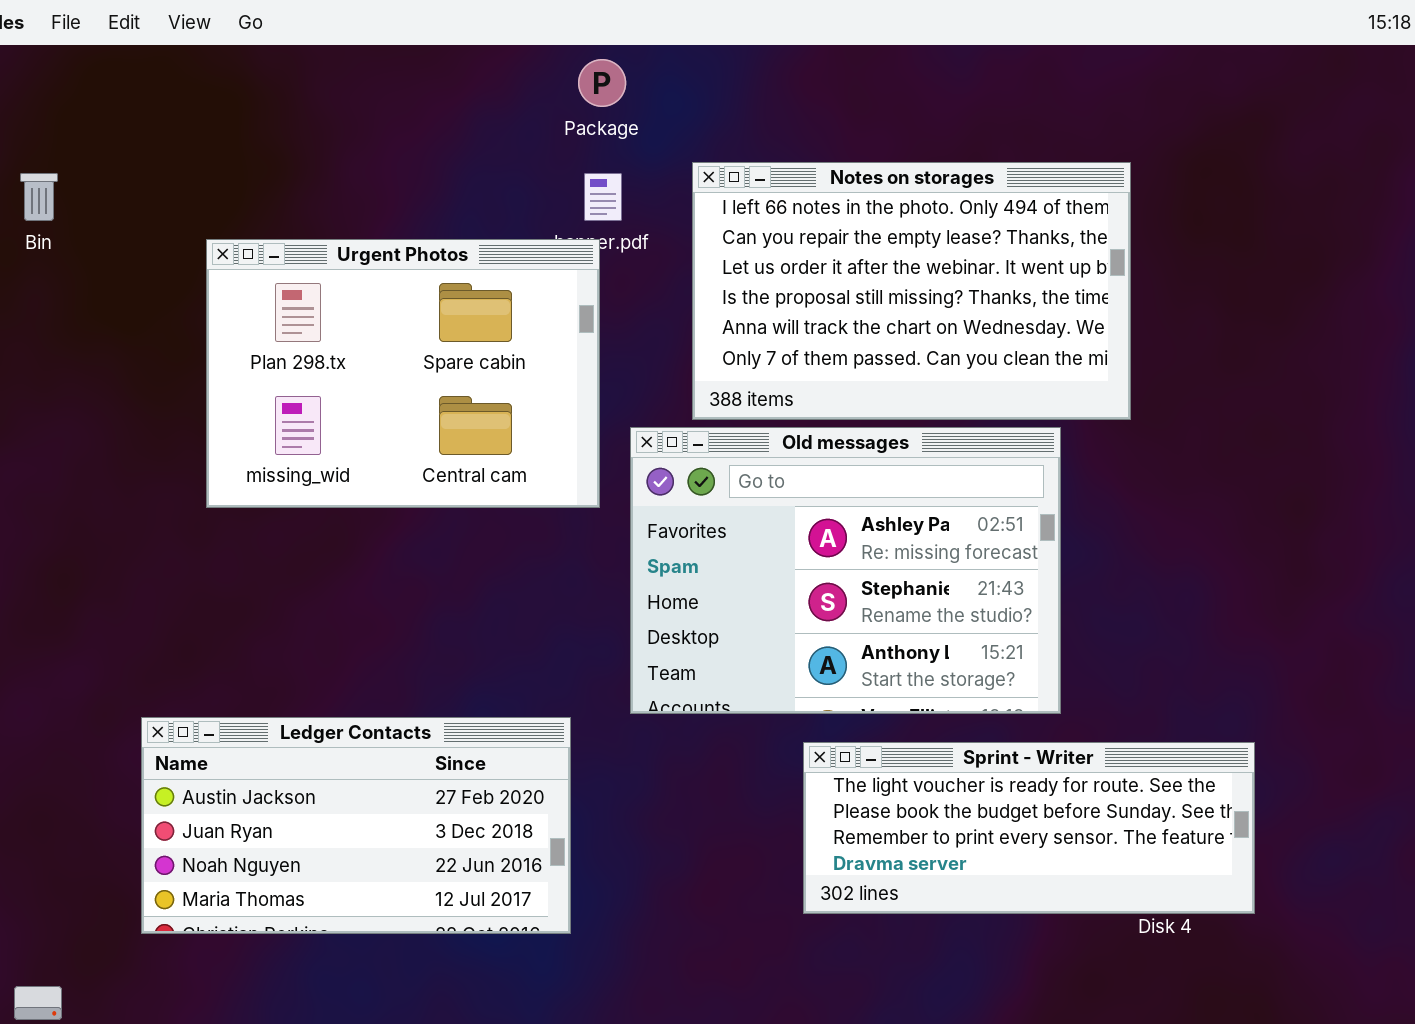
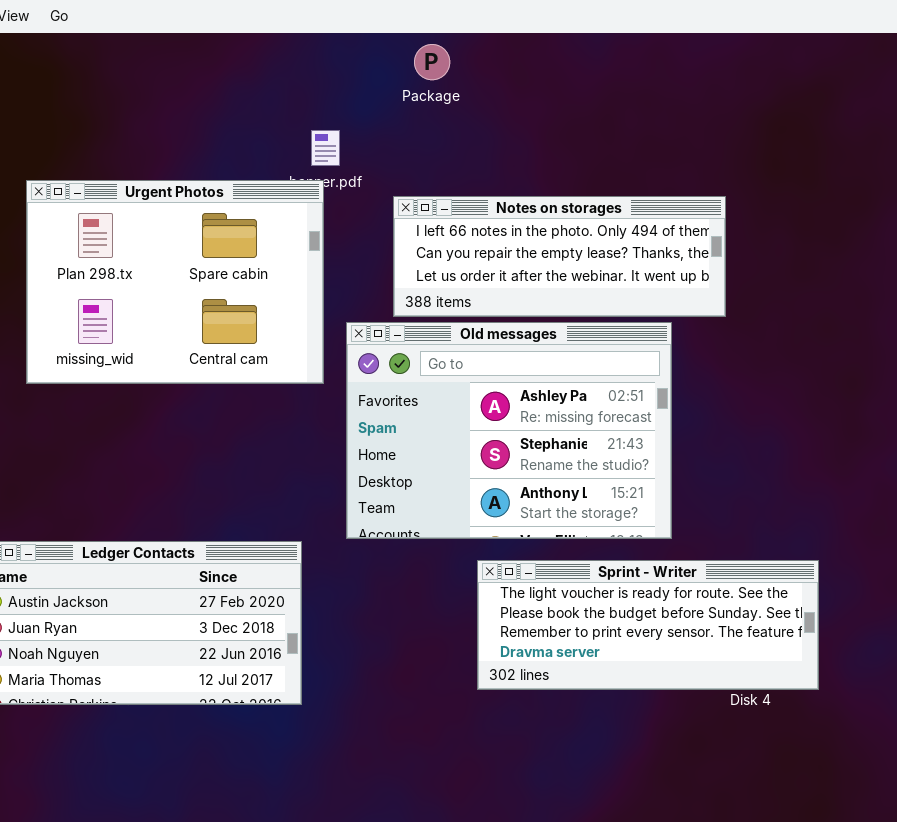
Package: [578,59,626,107] -> [414,44,450,80], moved
Notes on storages: [692,162,1131,420] -> [393,196,726,317], resized

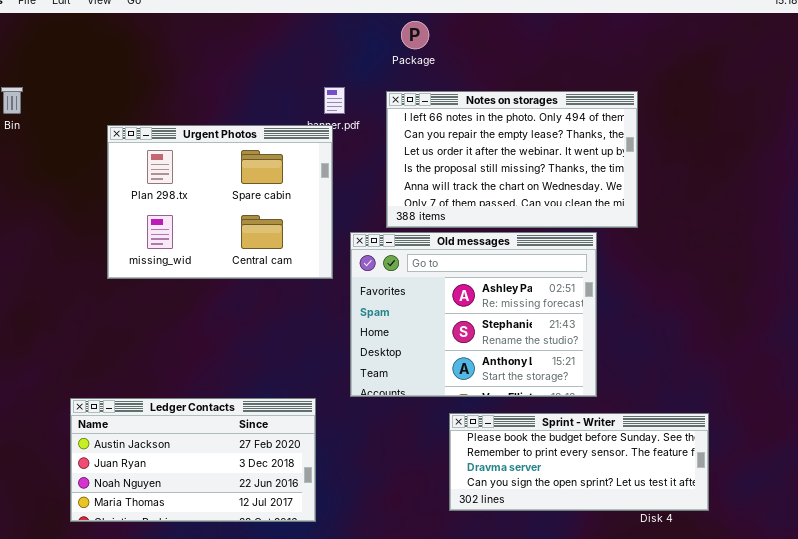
Notes on storages: [393,196,726,317] -> [386,91,638,228], resized
Sprint - Writer: [477,560,819,690] -> [449,413,709,511], scrolled down 1 row

